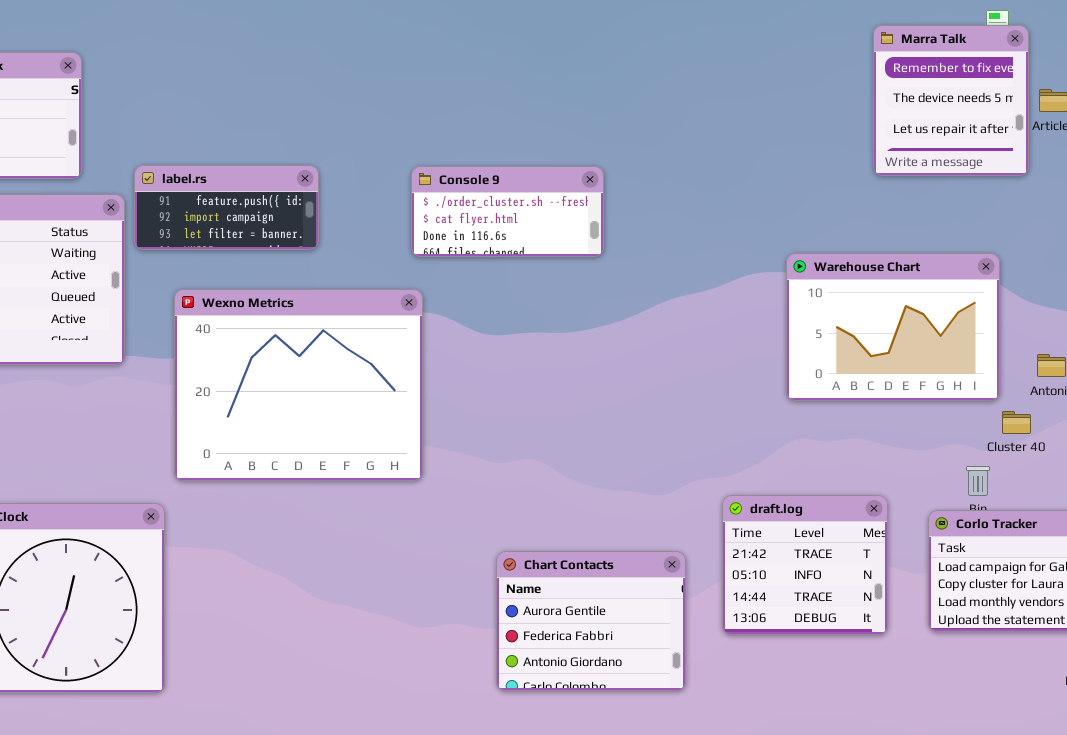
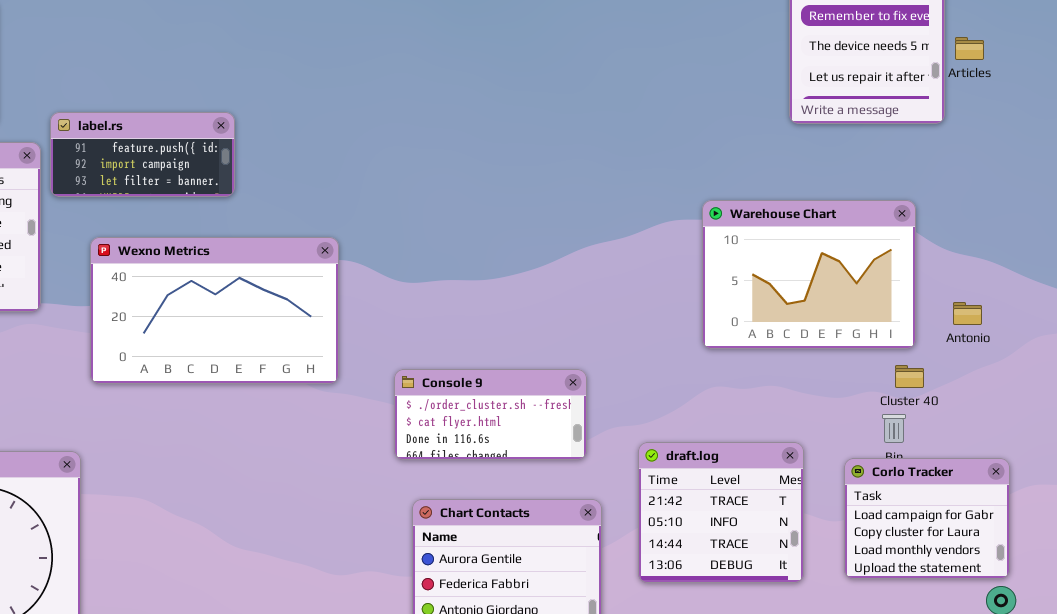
Console 9: [411,166,604,257] -> [394,369,587,460], moved
Wexno Metrics: [174,289,423,481] -> [90,237,339,384], resized
Cluster 40: [1002,411,1031,434] -> [895,365,924,388], moved

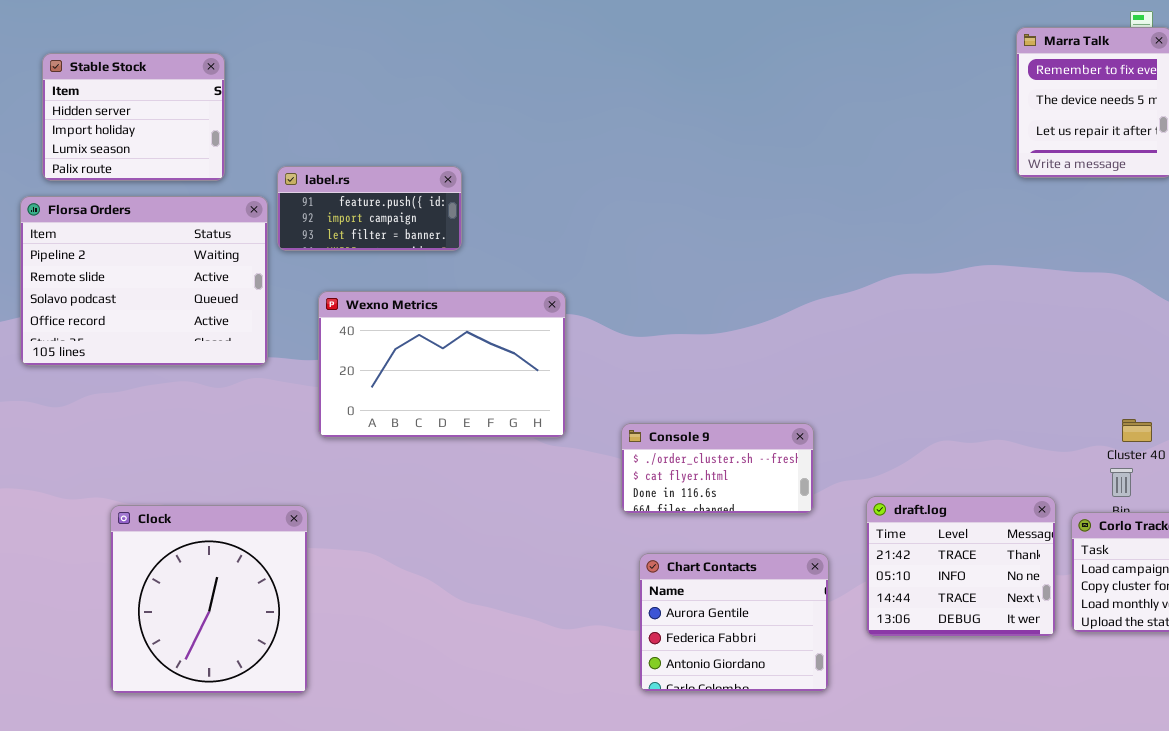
Warehouse Chart: [702,200,916,349] -> none, closed
draft.log: [638,442,804,583] -> [866,496,1056,637], resized

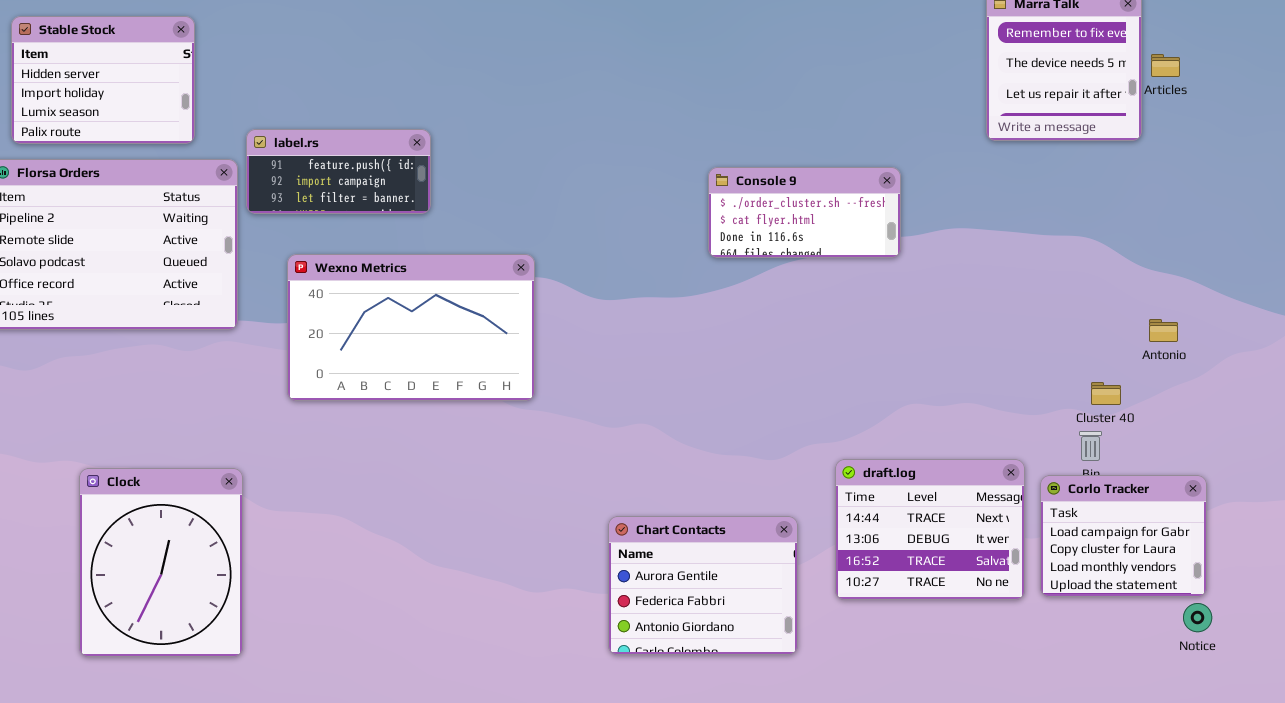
Console 9: [621,423,814,514] -> [708,167,901,258], moved
draft.log: [866,496,1056,637] -> [835,459,1025,600], scrolled down 2 rows
Clock: [110,505,308,694] -> [79,468,243,657], resized

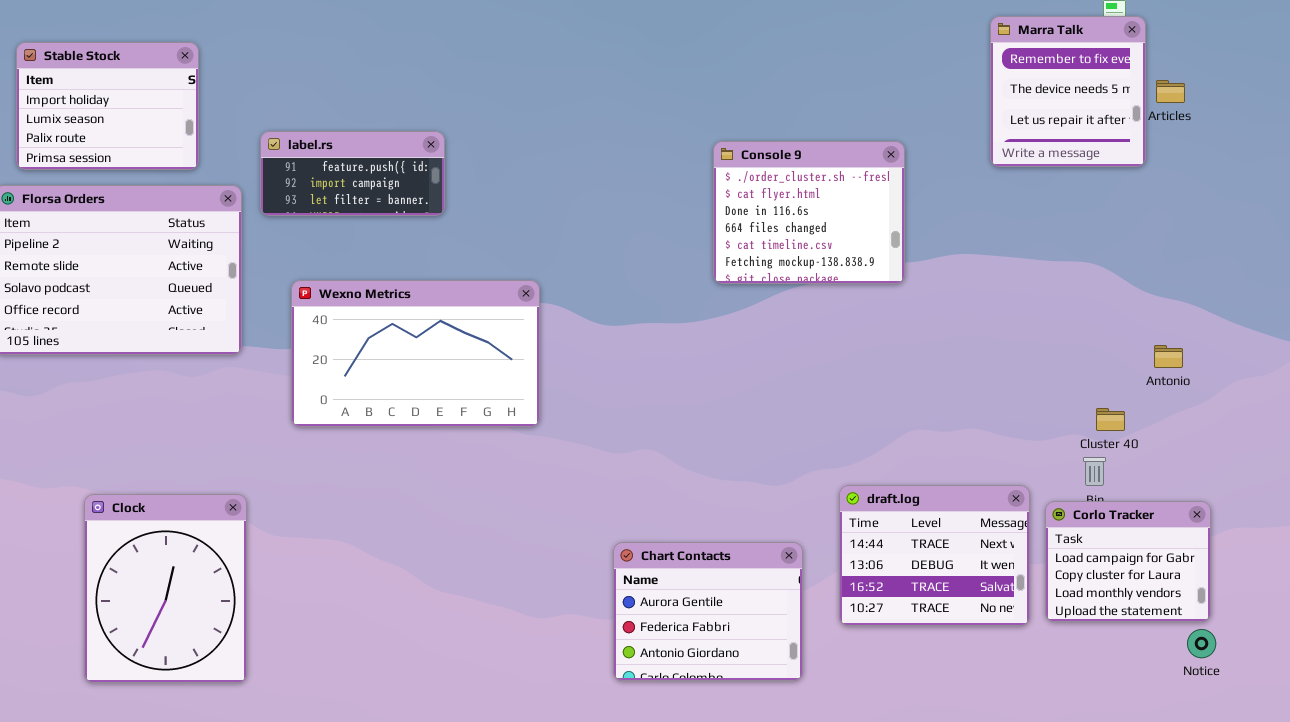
Stable Stock: [11,16,195,144] -> [16,42,199,170], scrolled down 1 row
label.rs: [246,129,431,214] -> [260,131,445,216], moved
Console 9: [708,167,901,258] -> [713,141,905,284], resized

